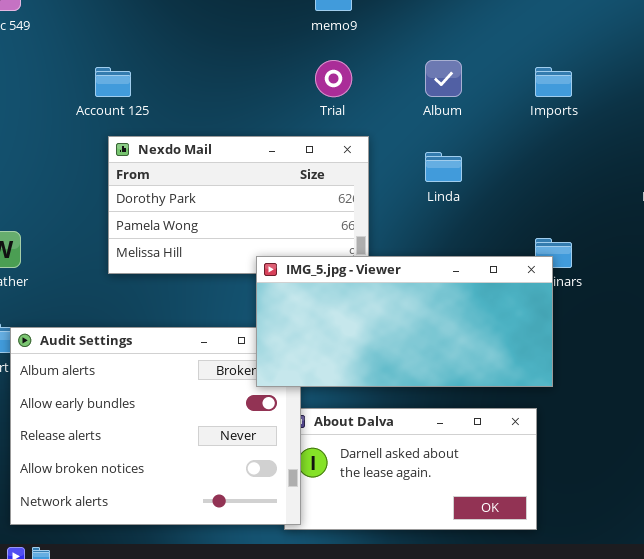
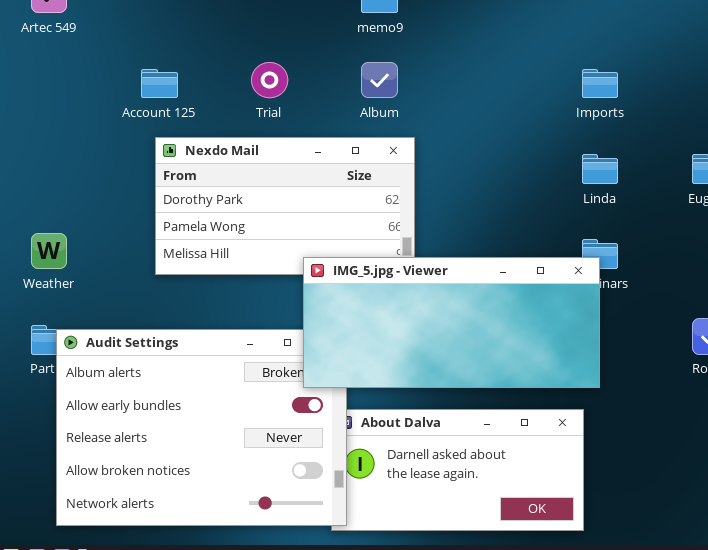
Trial: [315,60,352,97] -> [251,62,288,98], moved
Album: [425,60,462,97] -> [361,62,398,98], moved
Linda: [425,152,462,182] -> [582,154,618,184], moved

